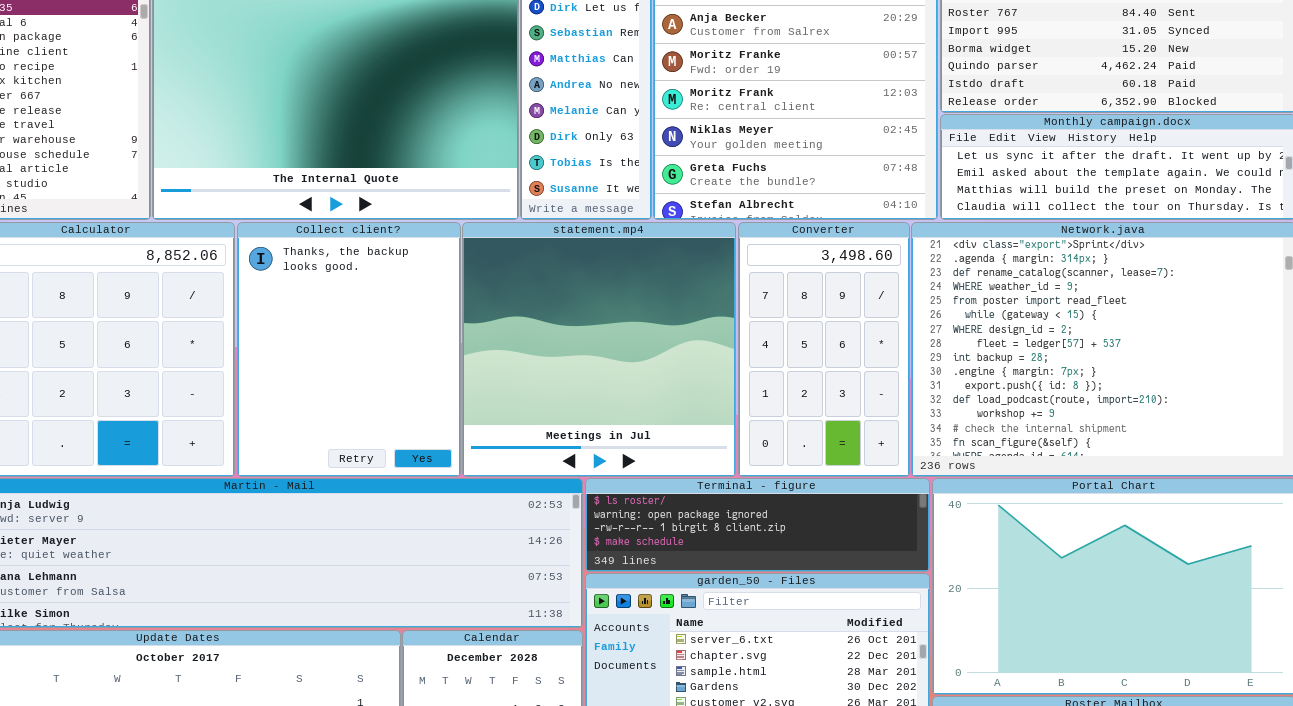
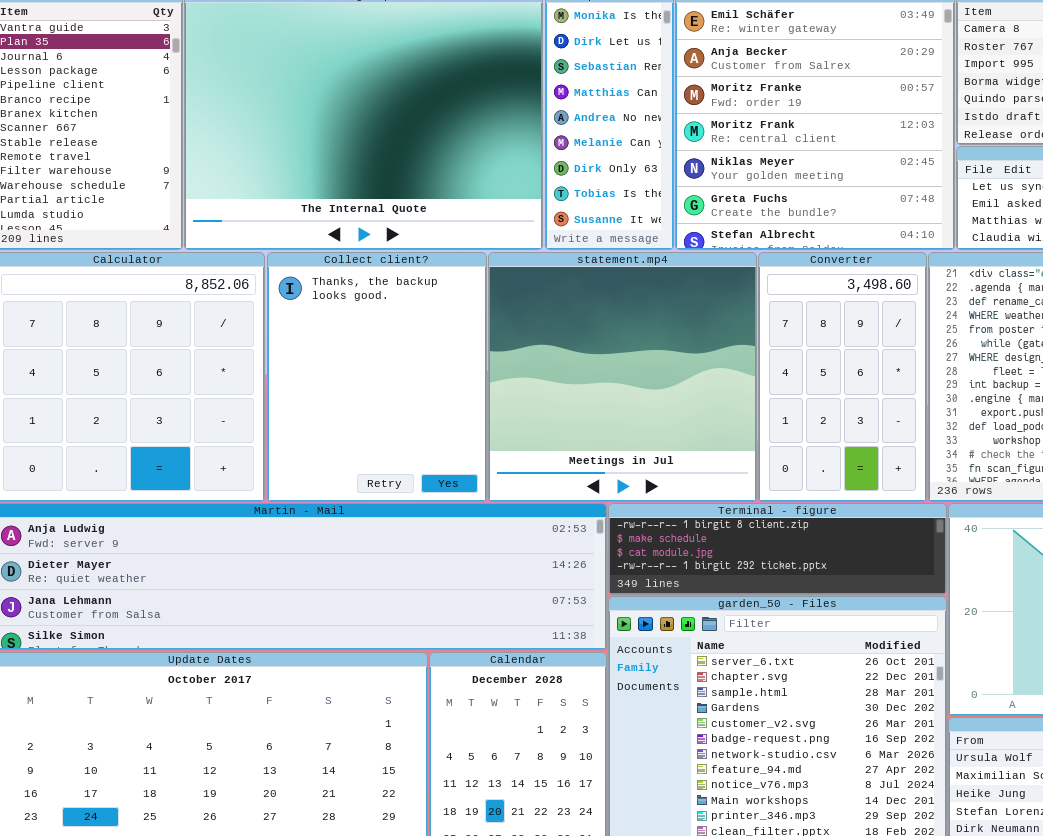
Terminal - figure: [585,478,930,572] -> [608,503,947,595], scrolled down 2 rows

